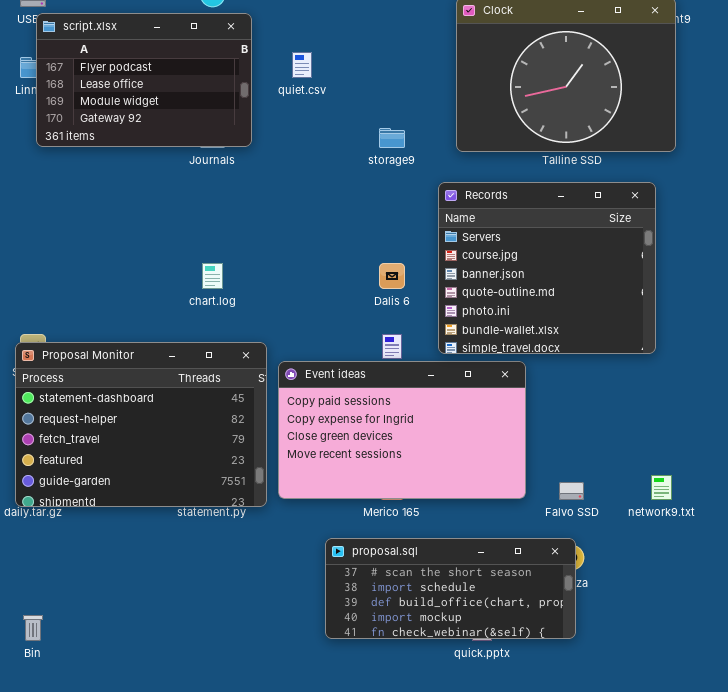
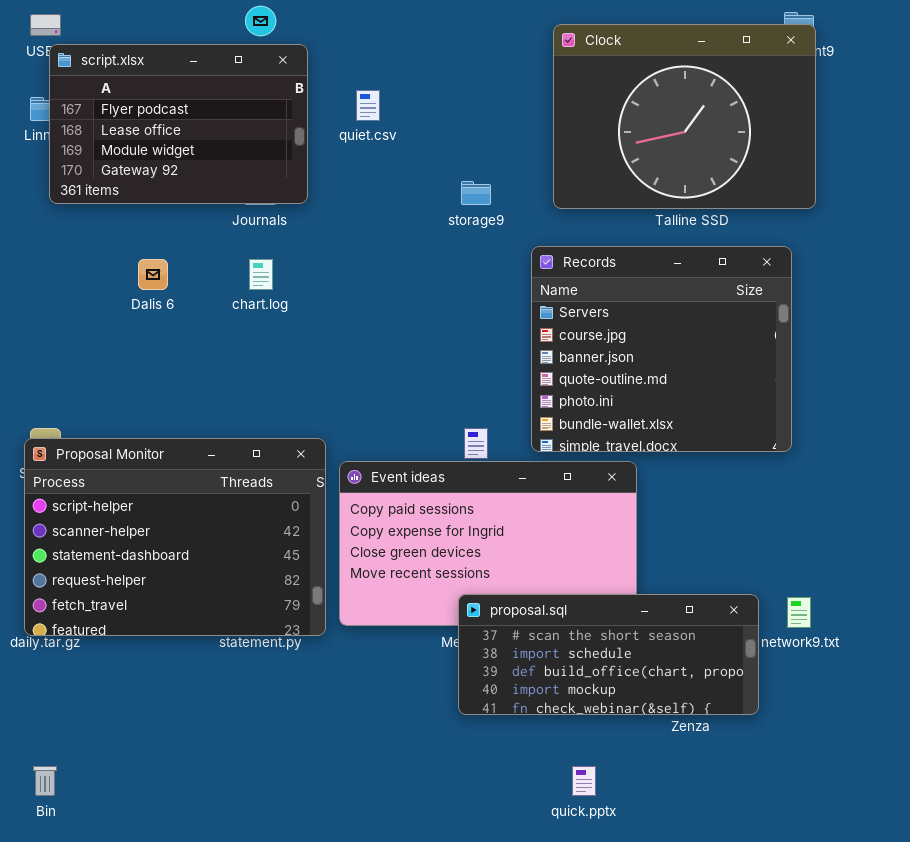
chart.log: [202,263,223,289] -> [249,259,273,290], moved
Dalis 6: [379,263,405,289] -> [138,259,168,290], moved
Proposal Monitor: [15,342,267,507] -> [24,438,326,636], scrolled up 2 rows
proposal.sql: [325,538,576,639] -> [458,594,759,715], moved

